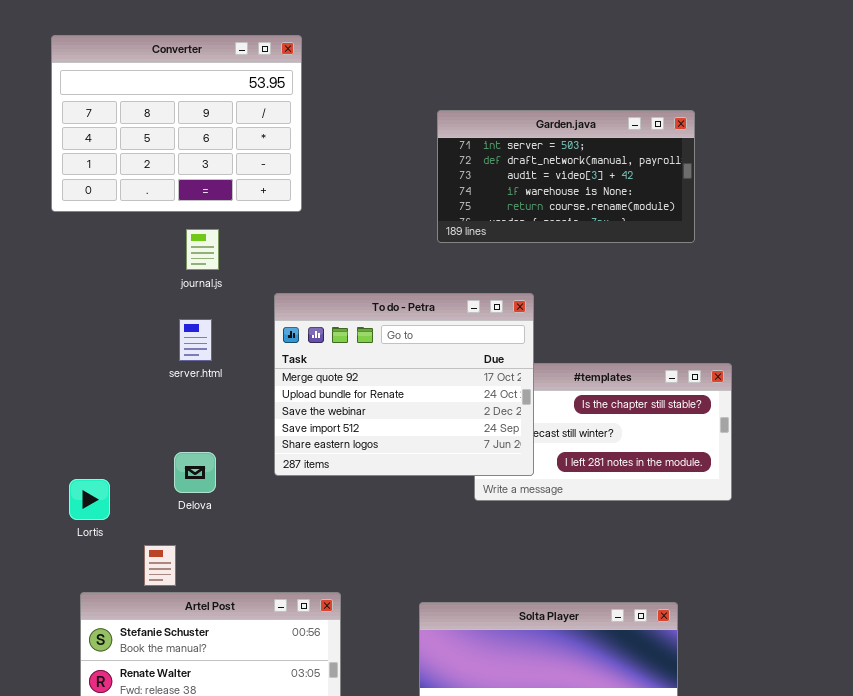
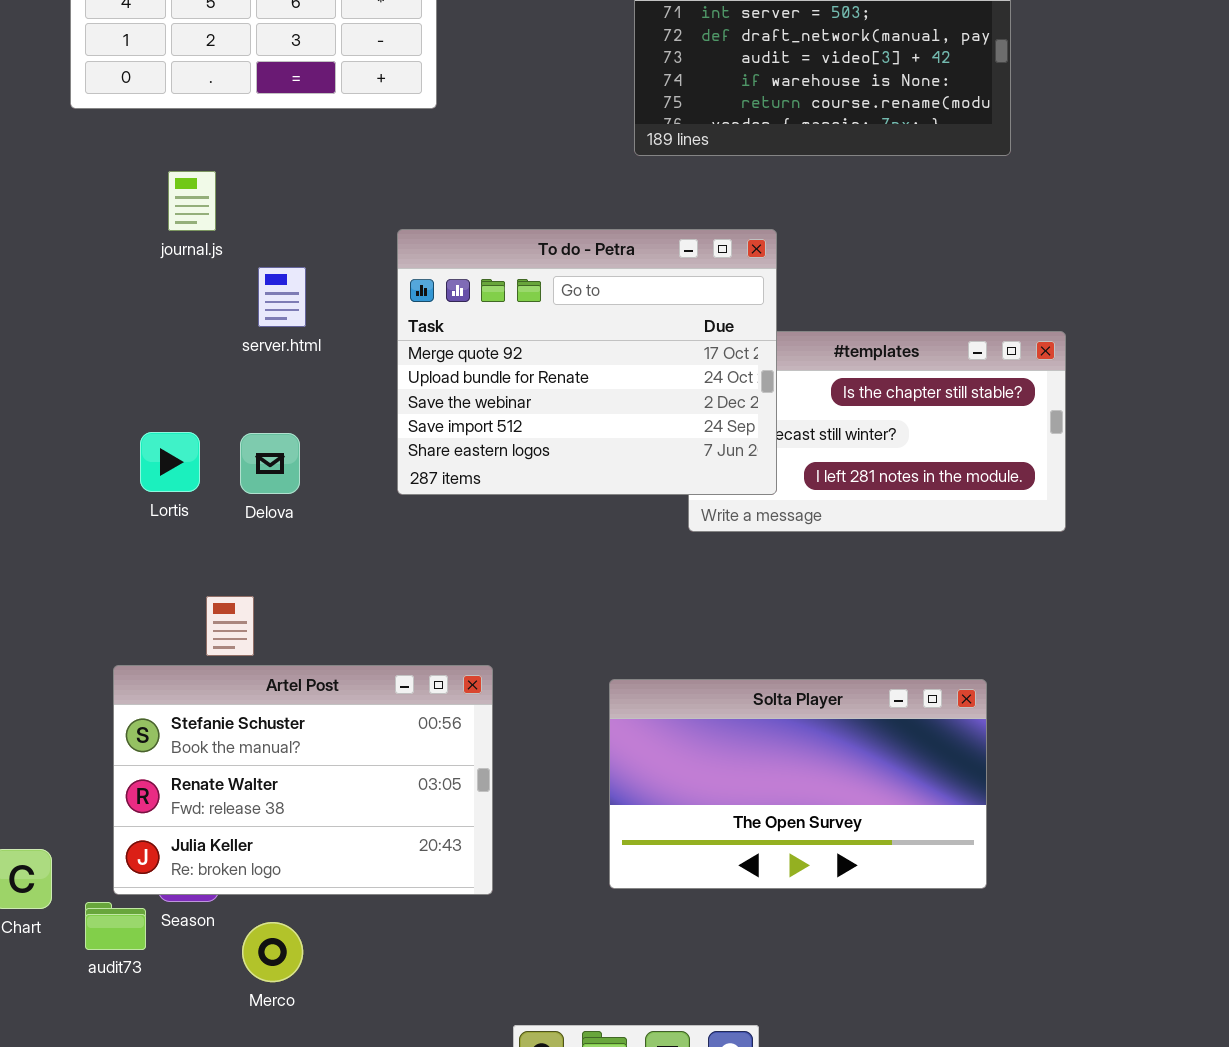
journal.js: [186,229,219,270] -> [168,171,216,231], moved
Delova: [174,452,216,493] -> [240,433,300,494], moved
Lortis: [69,479,110,520] -> [140,432,200,492], moved

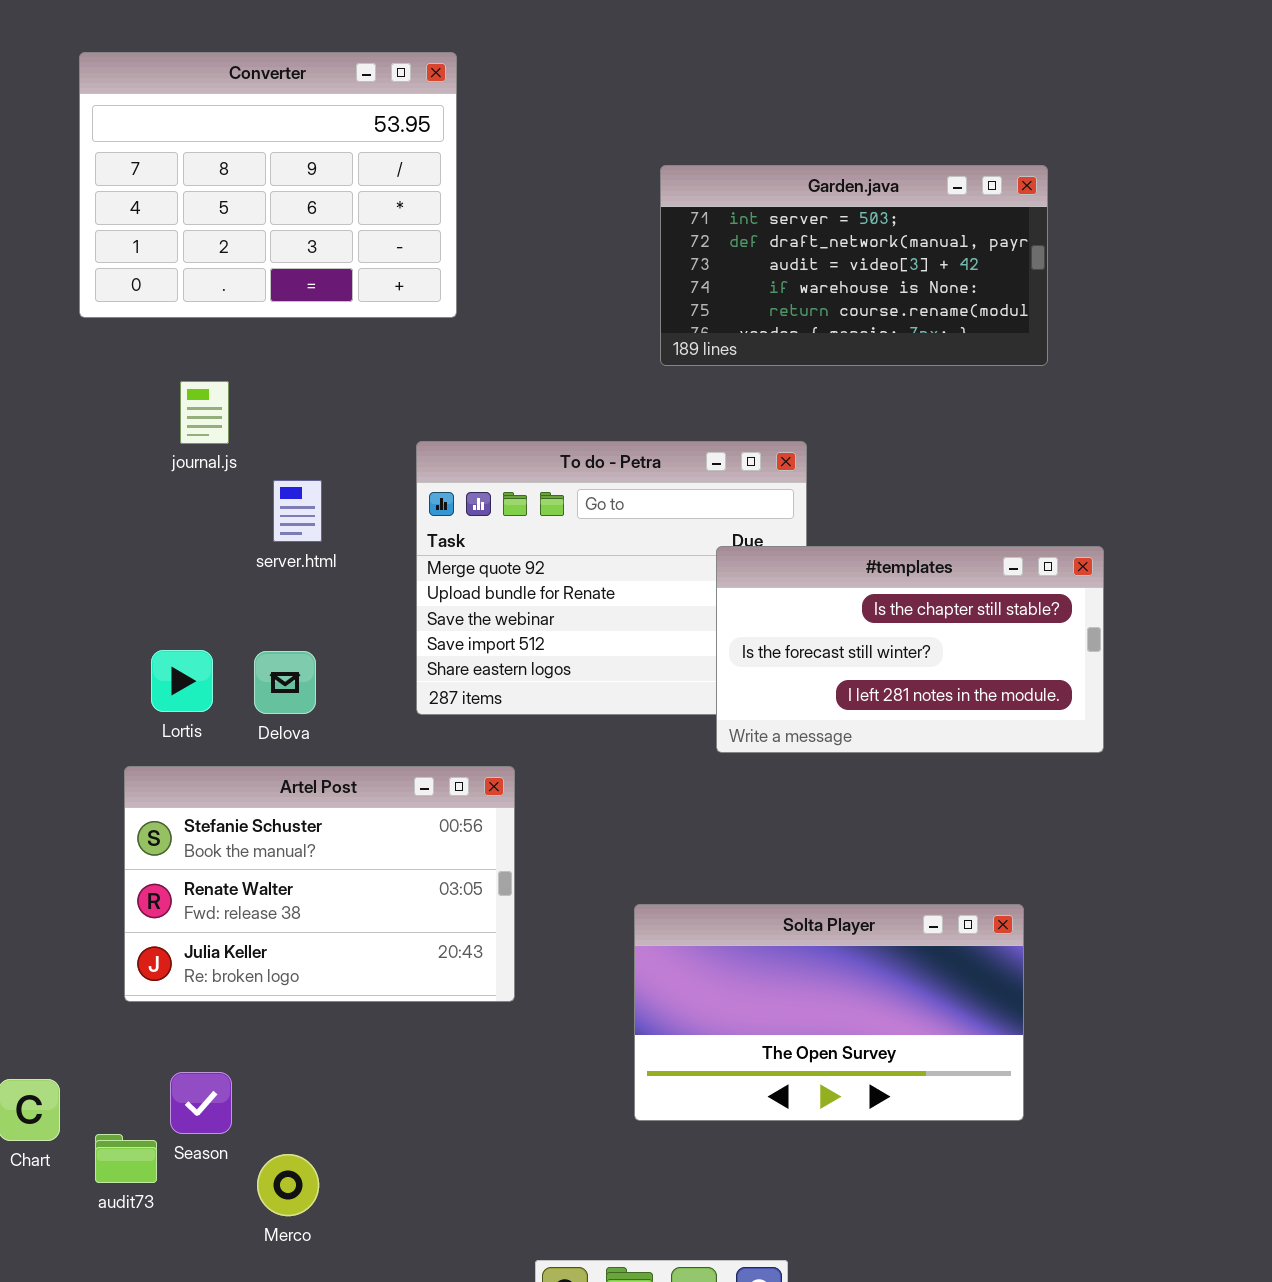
#templates: [688,331,1066,532] -> [716,546,1104,753], raised
Artel Post: [113,665,493,895] -> [124,766,515,1002], moved

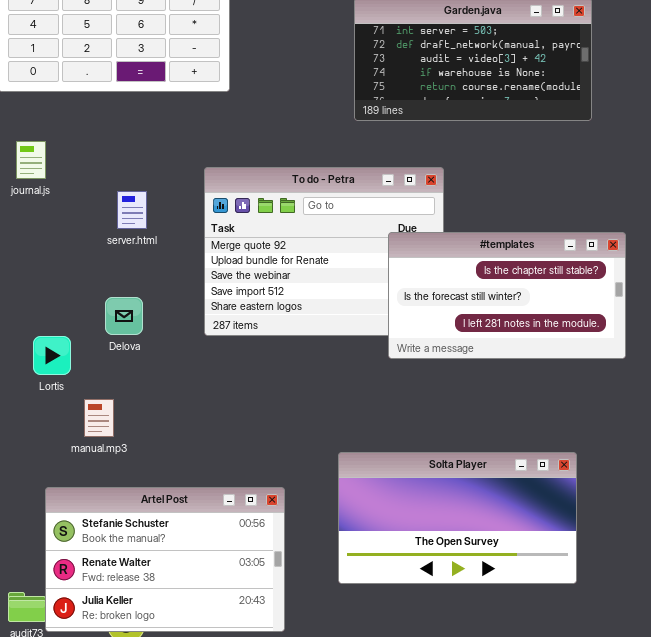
journal.js: [180,381,229,444] -> [16,141,46,179], moved
Lortis: [151,650,213,712] -> [33,336,71,375], moved
Artel Post: [124,766,515,1002] -> [45,487,285,632], moved

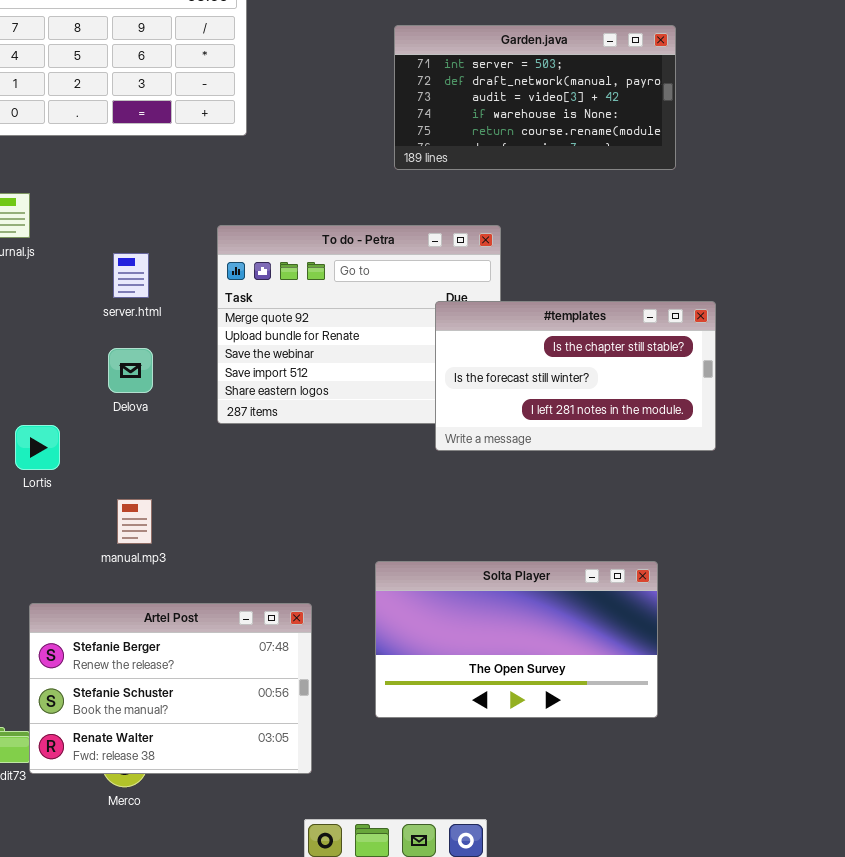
Delova: [105,297,143,335] -> [108,348,153,393], moved
manual.mp3: [84,399,114,437] -> [117,499,152,544], moved
Artel Post: [45,487,285,632] -> [29,603,312,774], scrolled up 1 row

